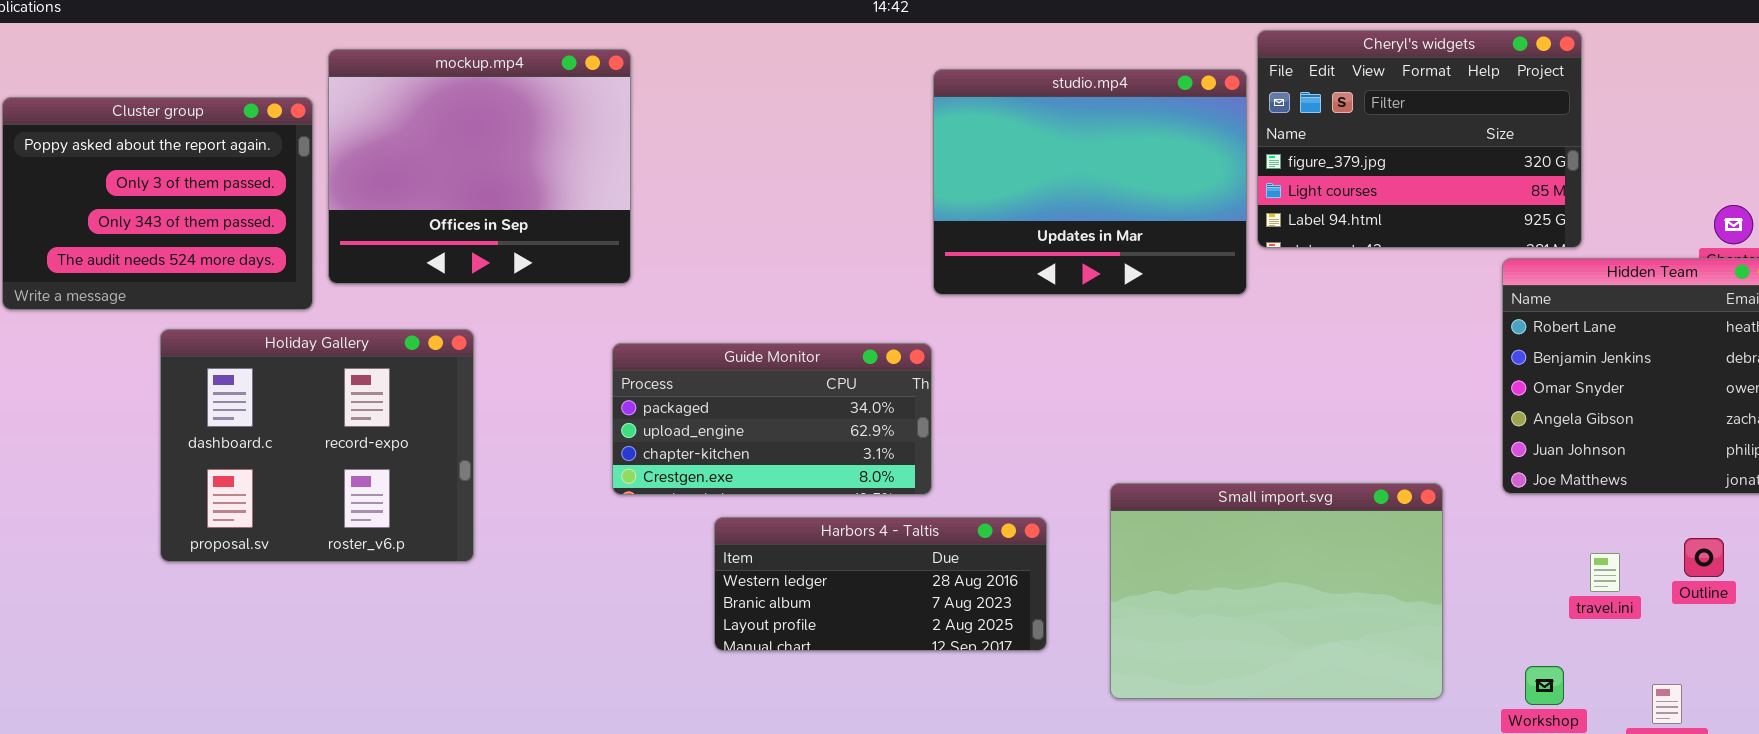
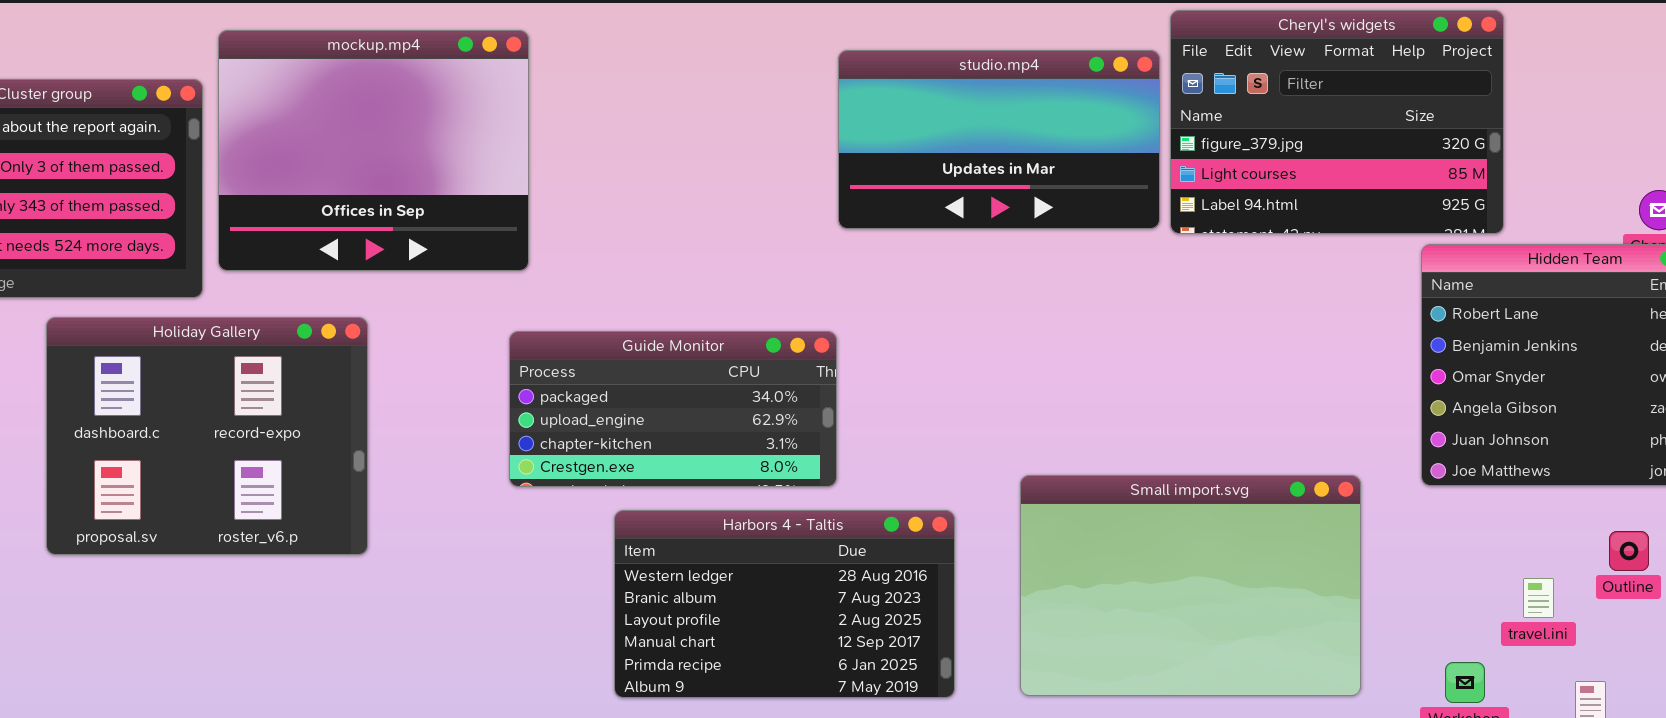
studio.mp4: [933,69,1247,295] -> [838,50,1160,229], resized
Harbors 4 - Taltis: [714,517,1047,651] -> [614,510,955,698], resized
travel.ini: [1590,553,1620,592] -> [1523,578,1554,618], moved

